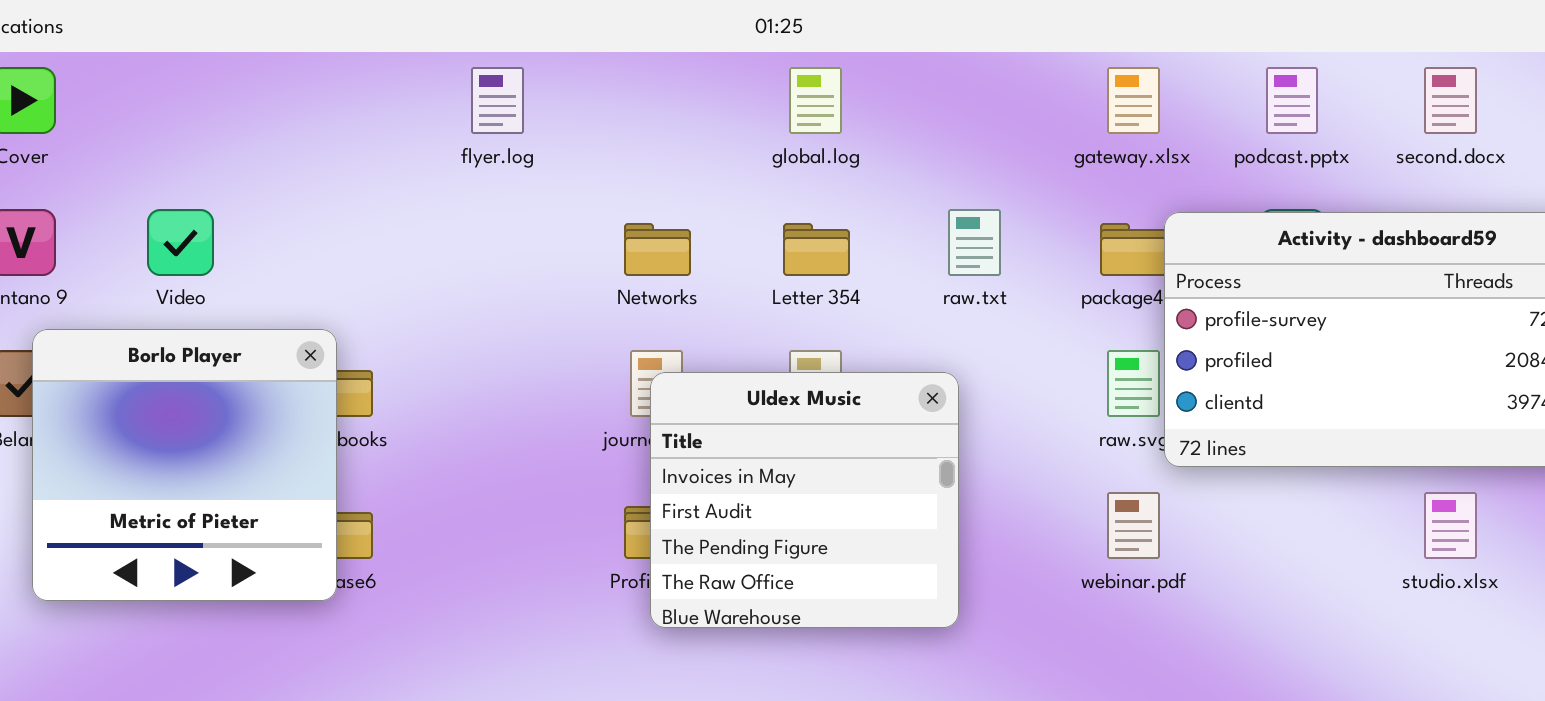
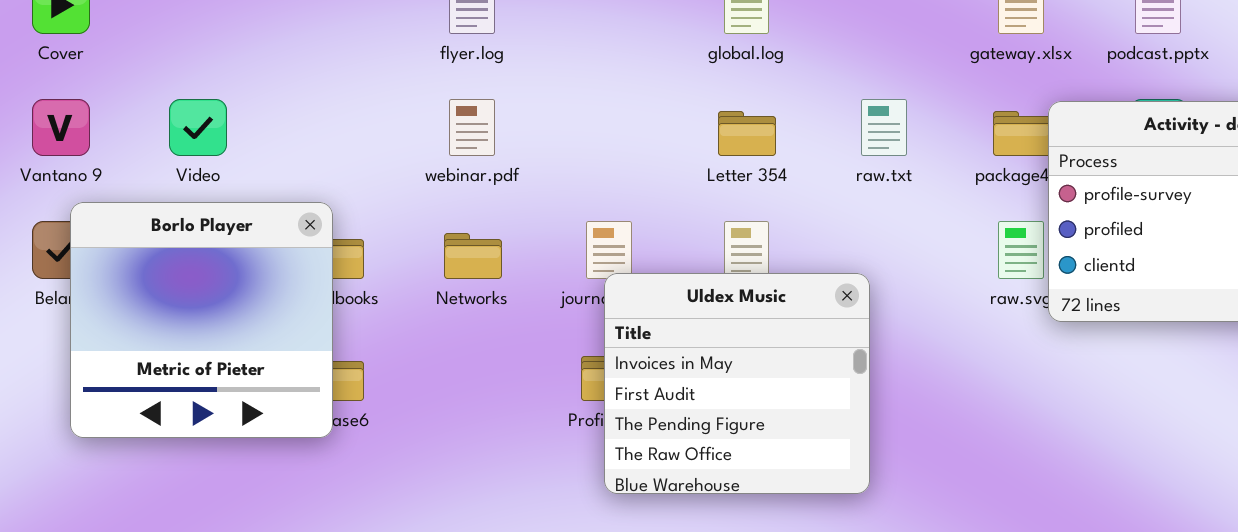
Networks: [624,223,691,276] -> [444,233,502,279], moved
Uldex Music: [650,372,959,628] -> [604,273,870,494], moved
webinar.pdf: [1107,492,1160,559] -> [449,99,495,156], moved

